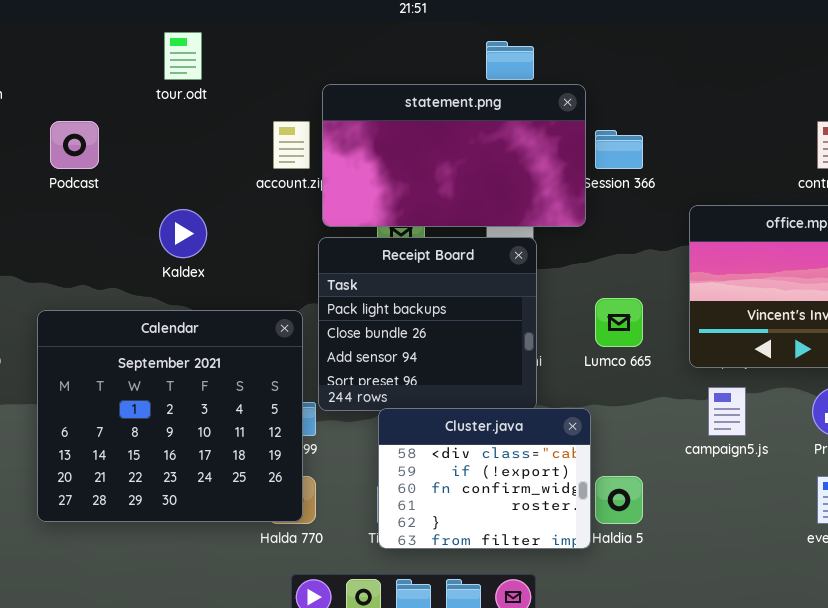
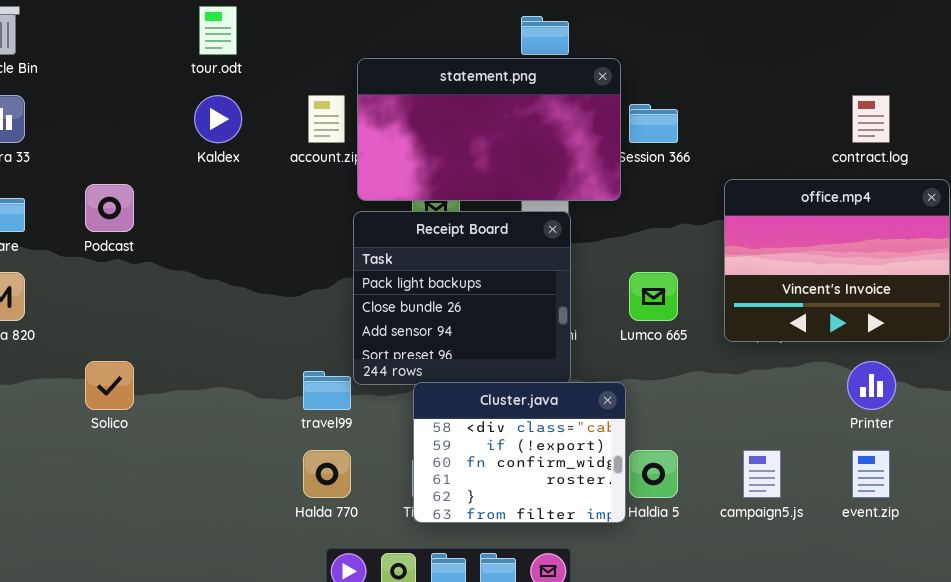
Podcast: [50,121,99,169] -> [85,184,134,232], moved
Kaldex: [159,209,207,258] -> [194,95,242,143], moved
Calendar: [37,310,303,522] -> none, closed
campaign5.js: [708,387,746,436] -> [743,450,781,498], moved

